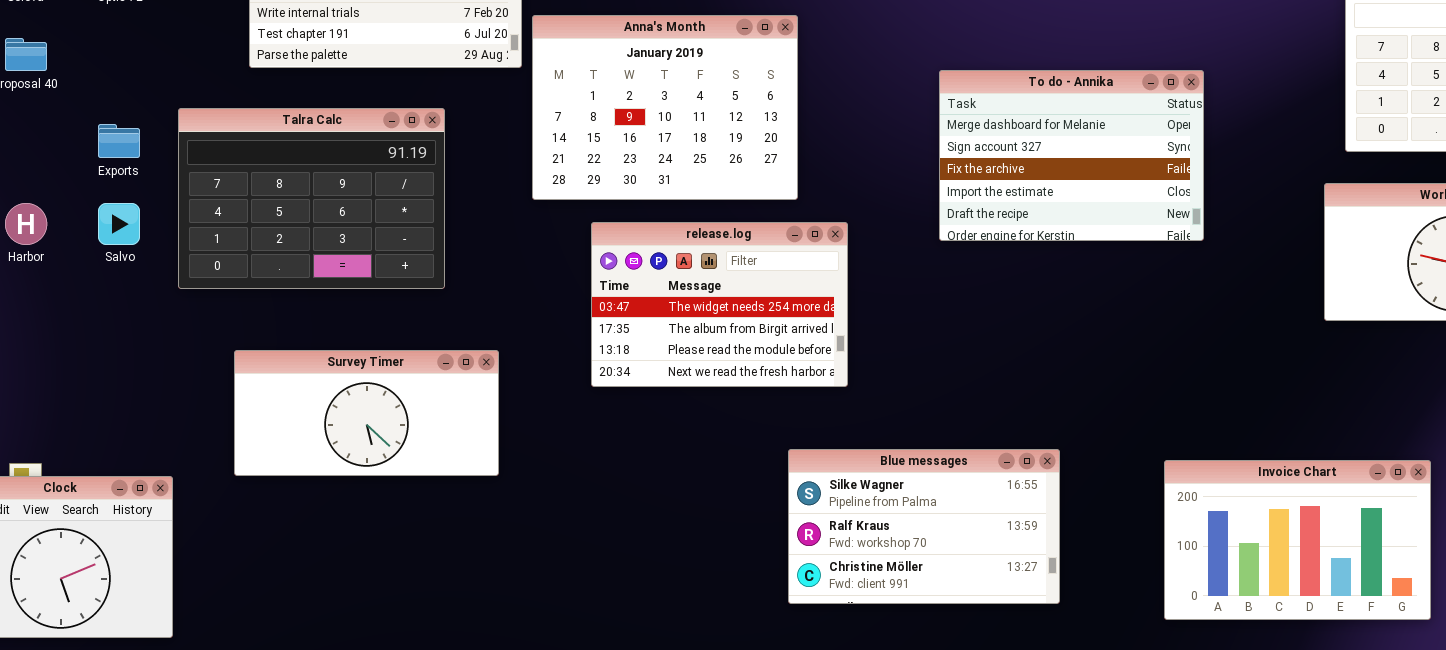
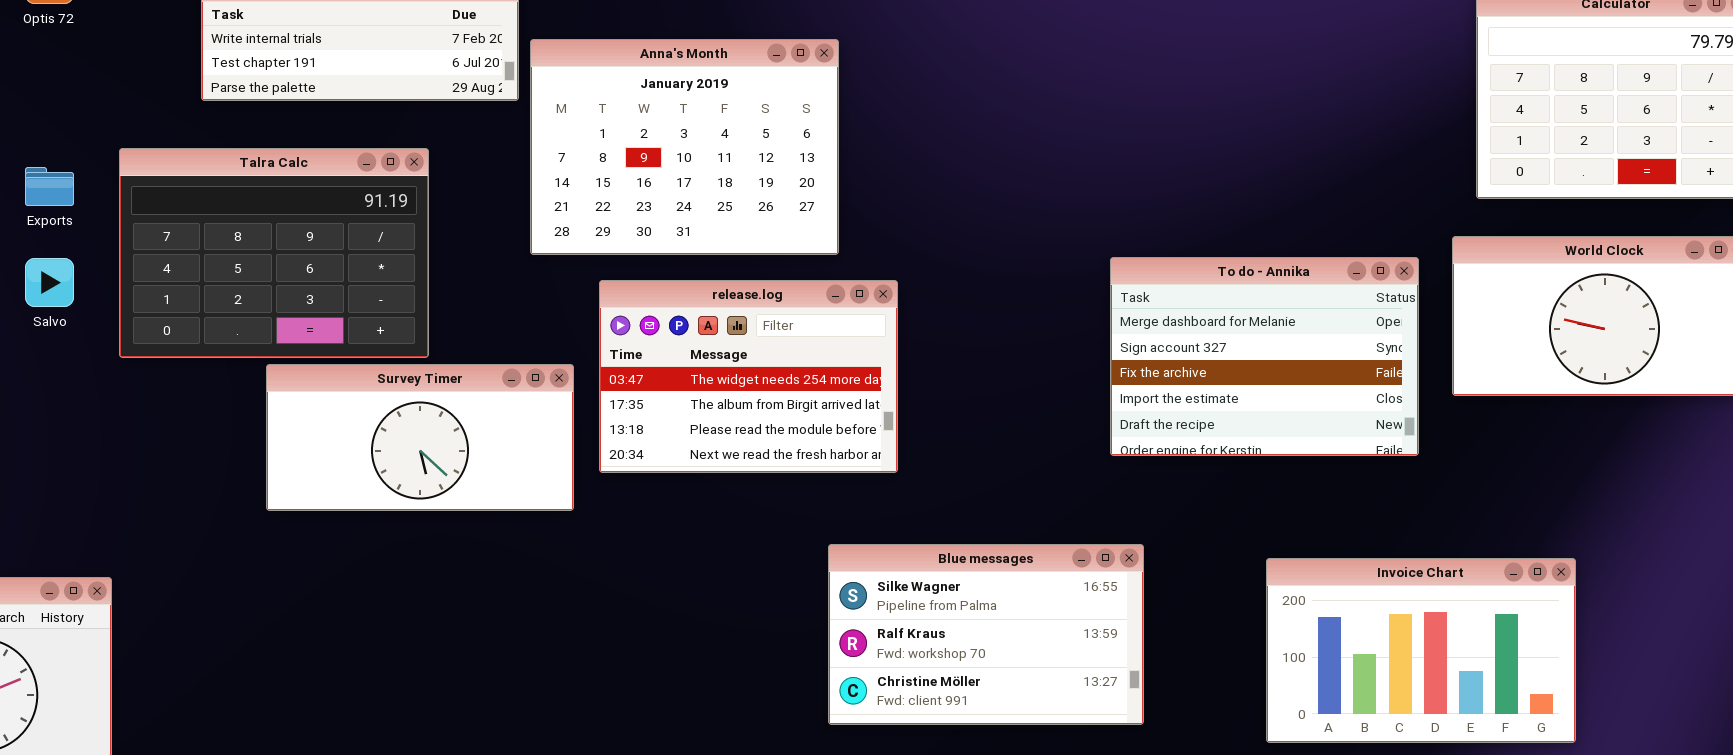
To do - Annika: [939,70,1204,241] -> [1110,257,1419,456], moved
Survey Timer: [234,350,499,476] -> [266,364,574,511], moved

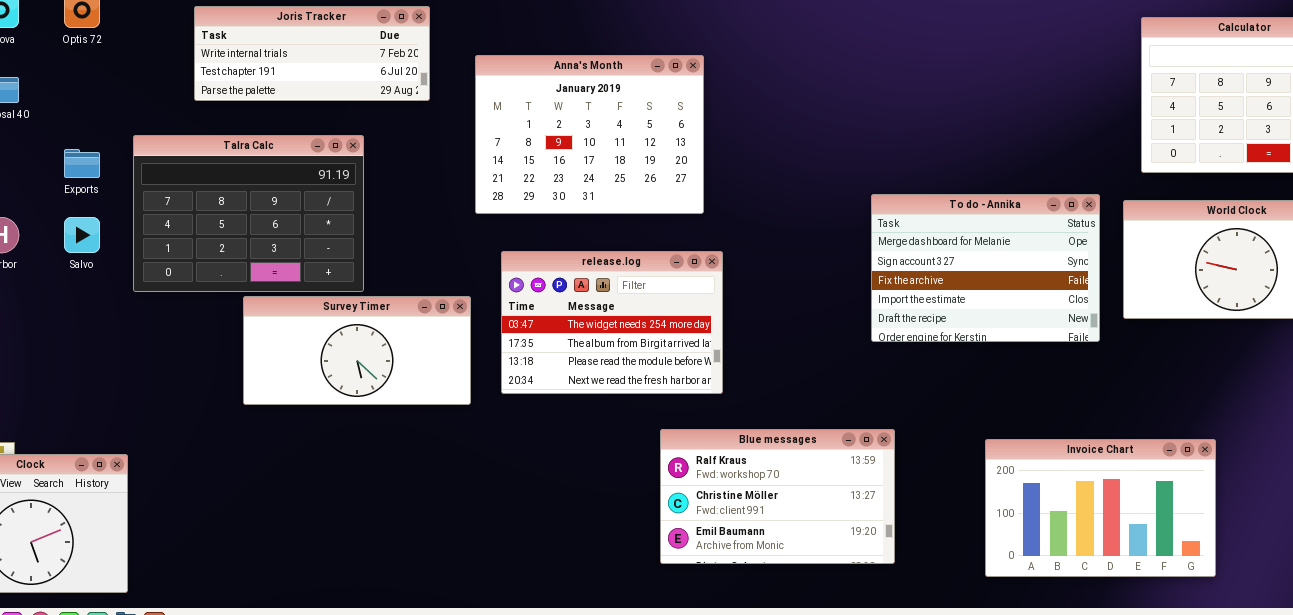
Anna's Month: [530,39,839,255] -> [475,55,704,214], moved
To do - Annika: [1110,257,1419,456] -> [871,194,1100,342], moved
release.log: [599,280,898,473] -> [501,251,723,394], moved
Blue messages: [828,544,1144,725] -> [660,429,895,564], scrolled down 1 row

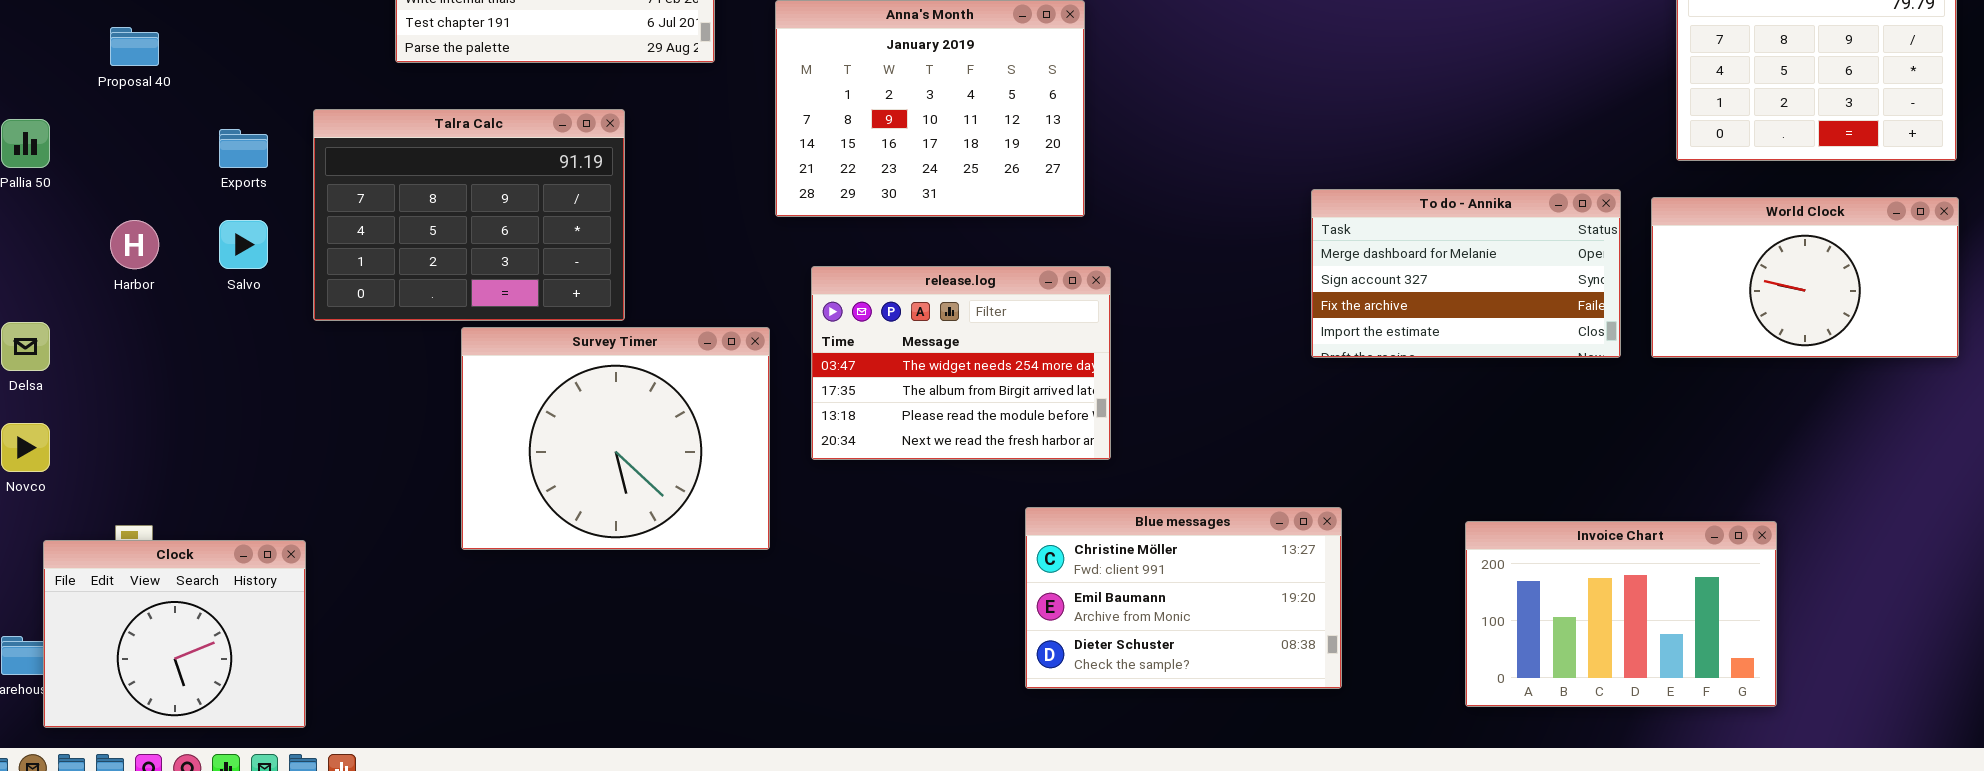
To do - Annika: [871,194,1100,342] -> [1311,189,1621,358], resized
Survey Timer: [243,296,471,405] -> [461,327,770,550], resized
Blue messages: [660,429,895,564] -> [1025,507,1342,689], scrolled down 1 row

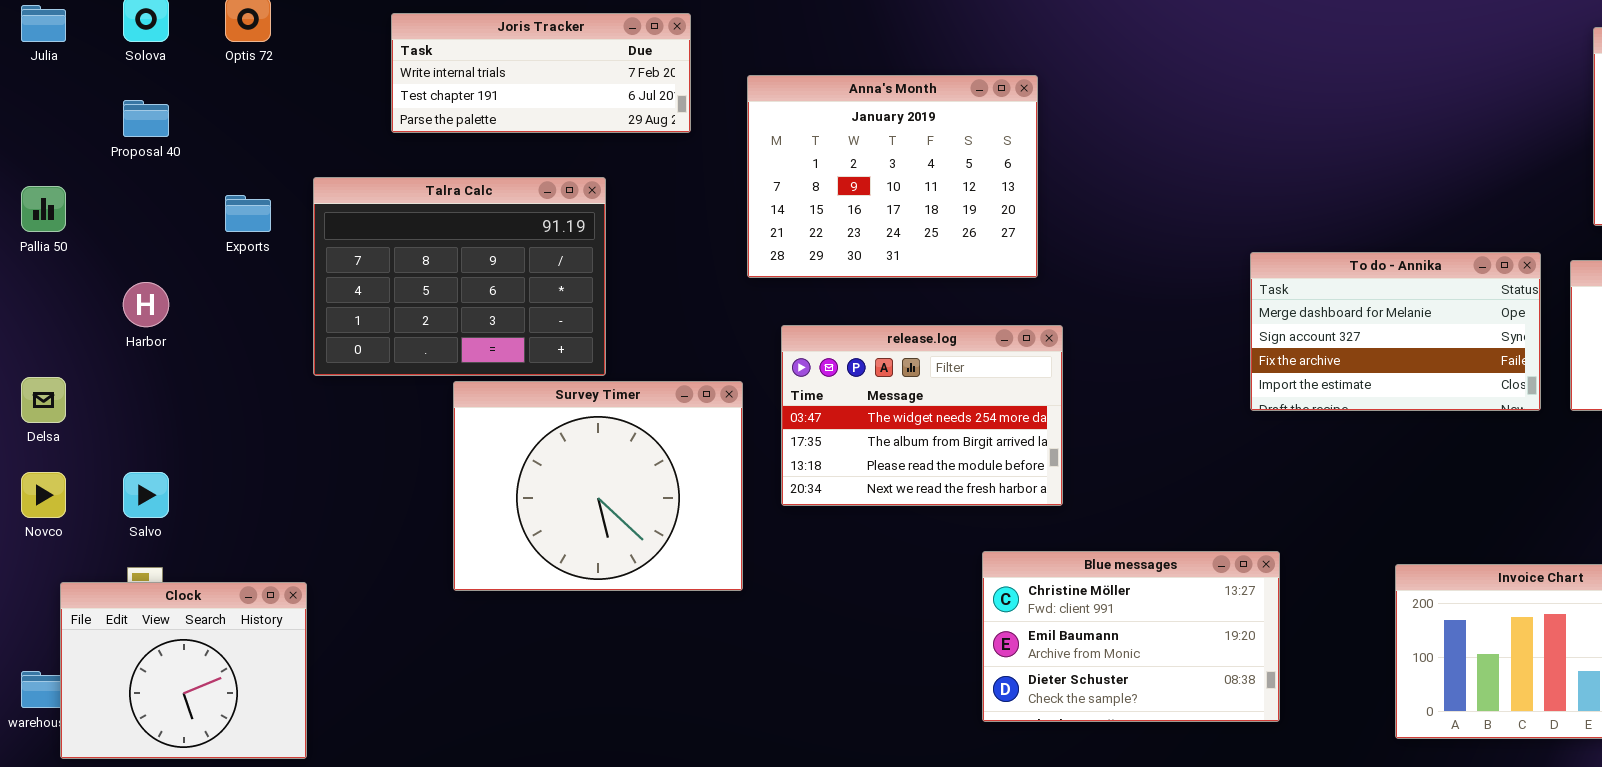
Salvo: [219,220,268,269] -> [123,472,169,518], moved

